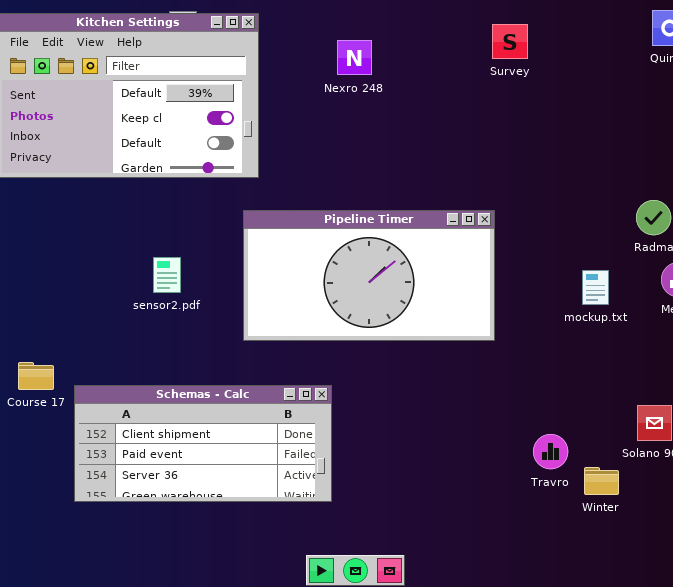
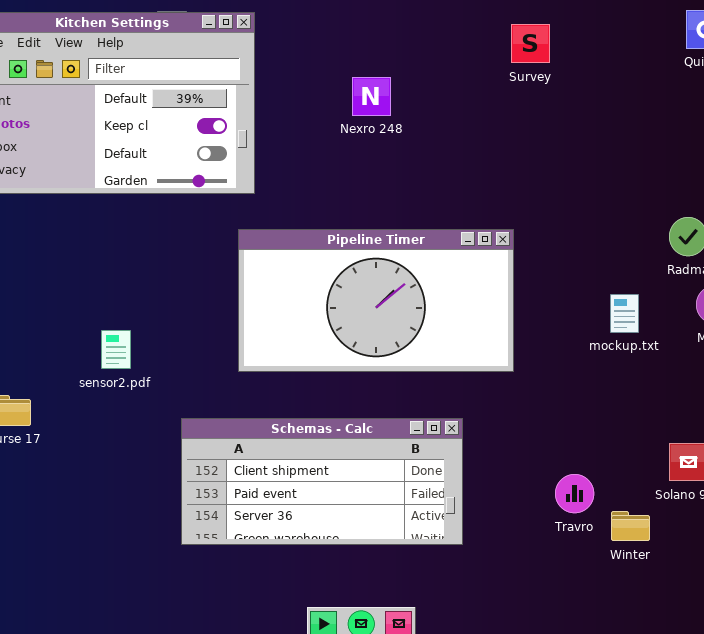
Nexro 248: [337,40,372,75] -> [352,77,391,116], moved
sensor2.pdf: [153,257,181,293] -> [101,330,131,369], moved
Schemas - Calc: [74,385,332,502] -> [181,418,463,545], moved

